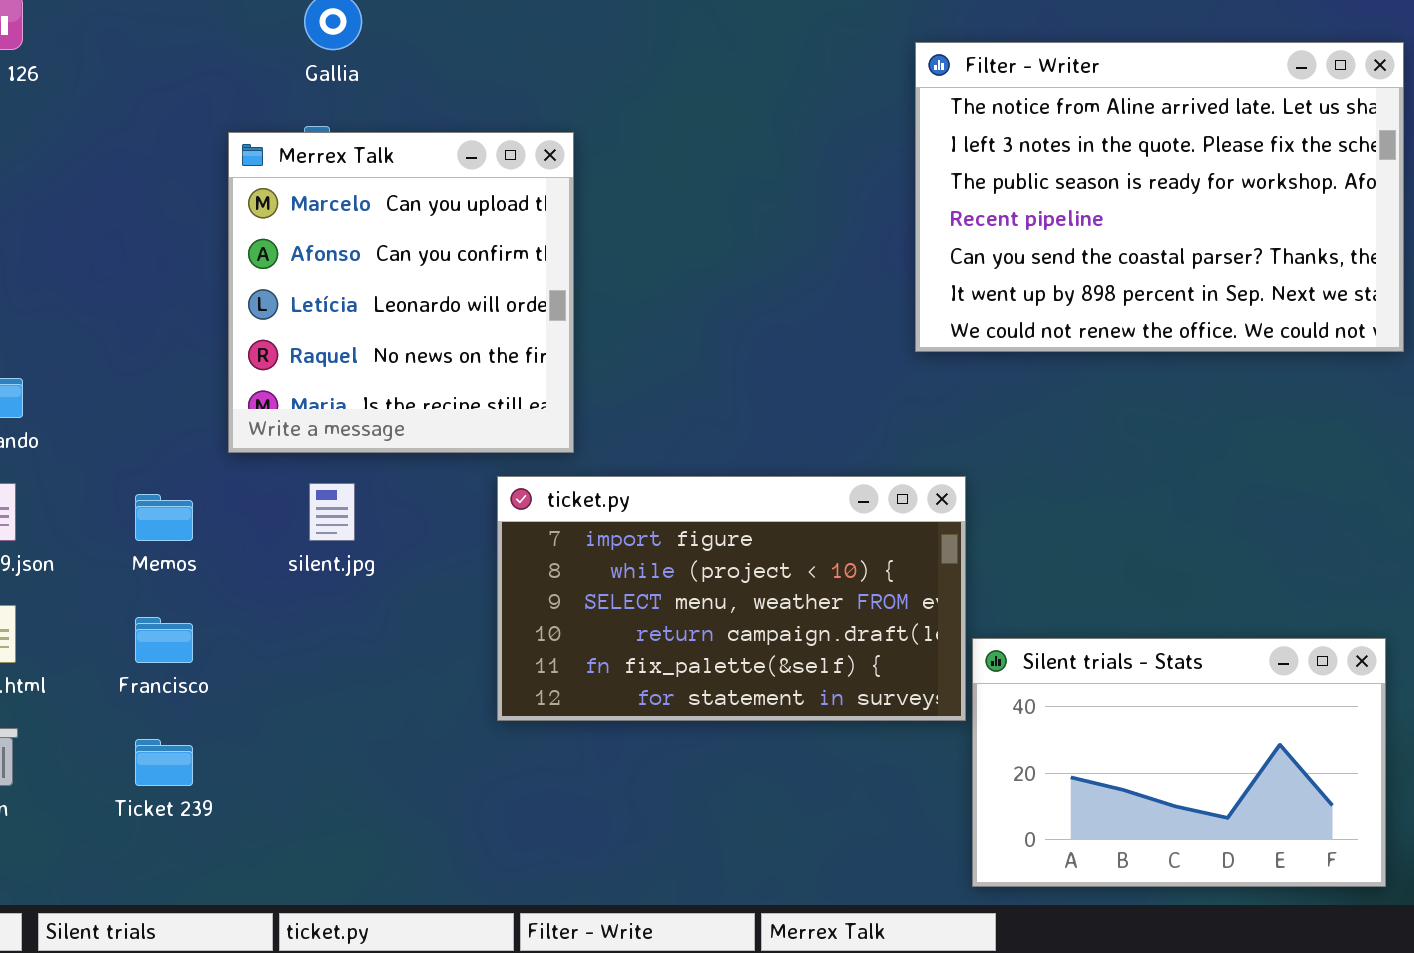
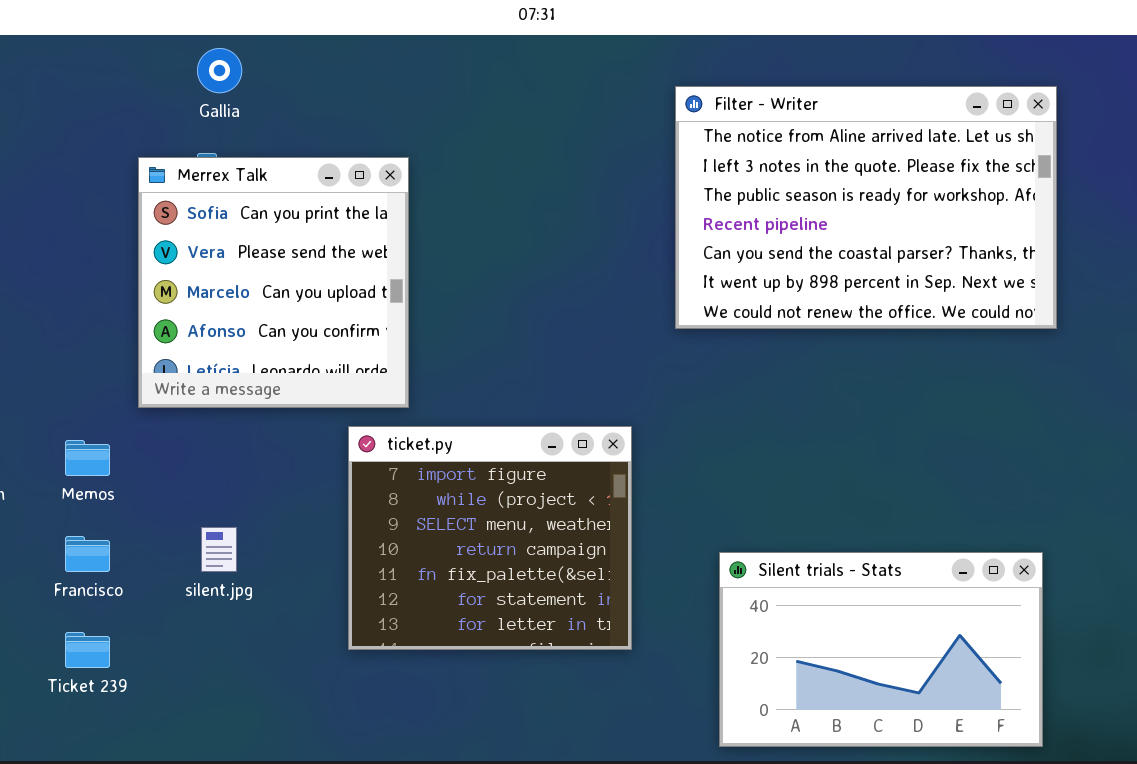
Merrex Talk: [228,132,574,453] -> [138,157,409,408], scrolled up 2 rows
ticket.py: [497,476,966,721] -> [348,426,632,650], resized
silent.jpg: [309,483,355,541] -> [201,527,237,572], moved

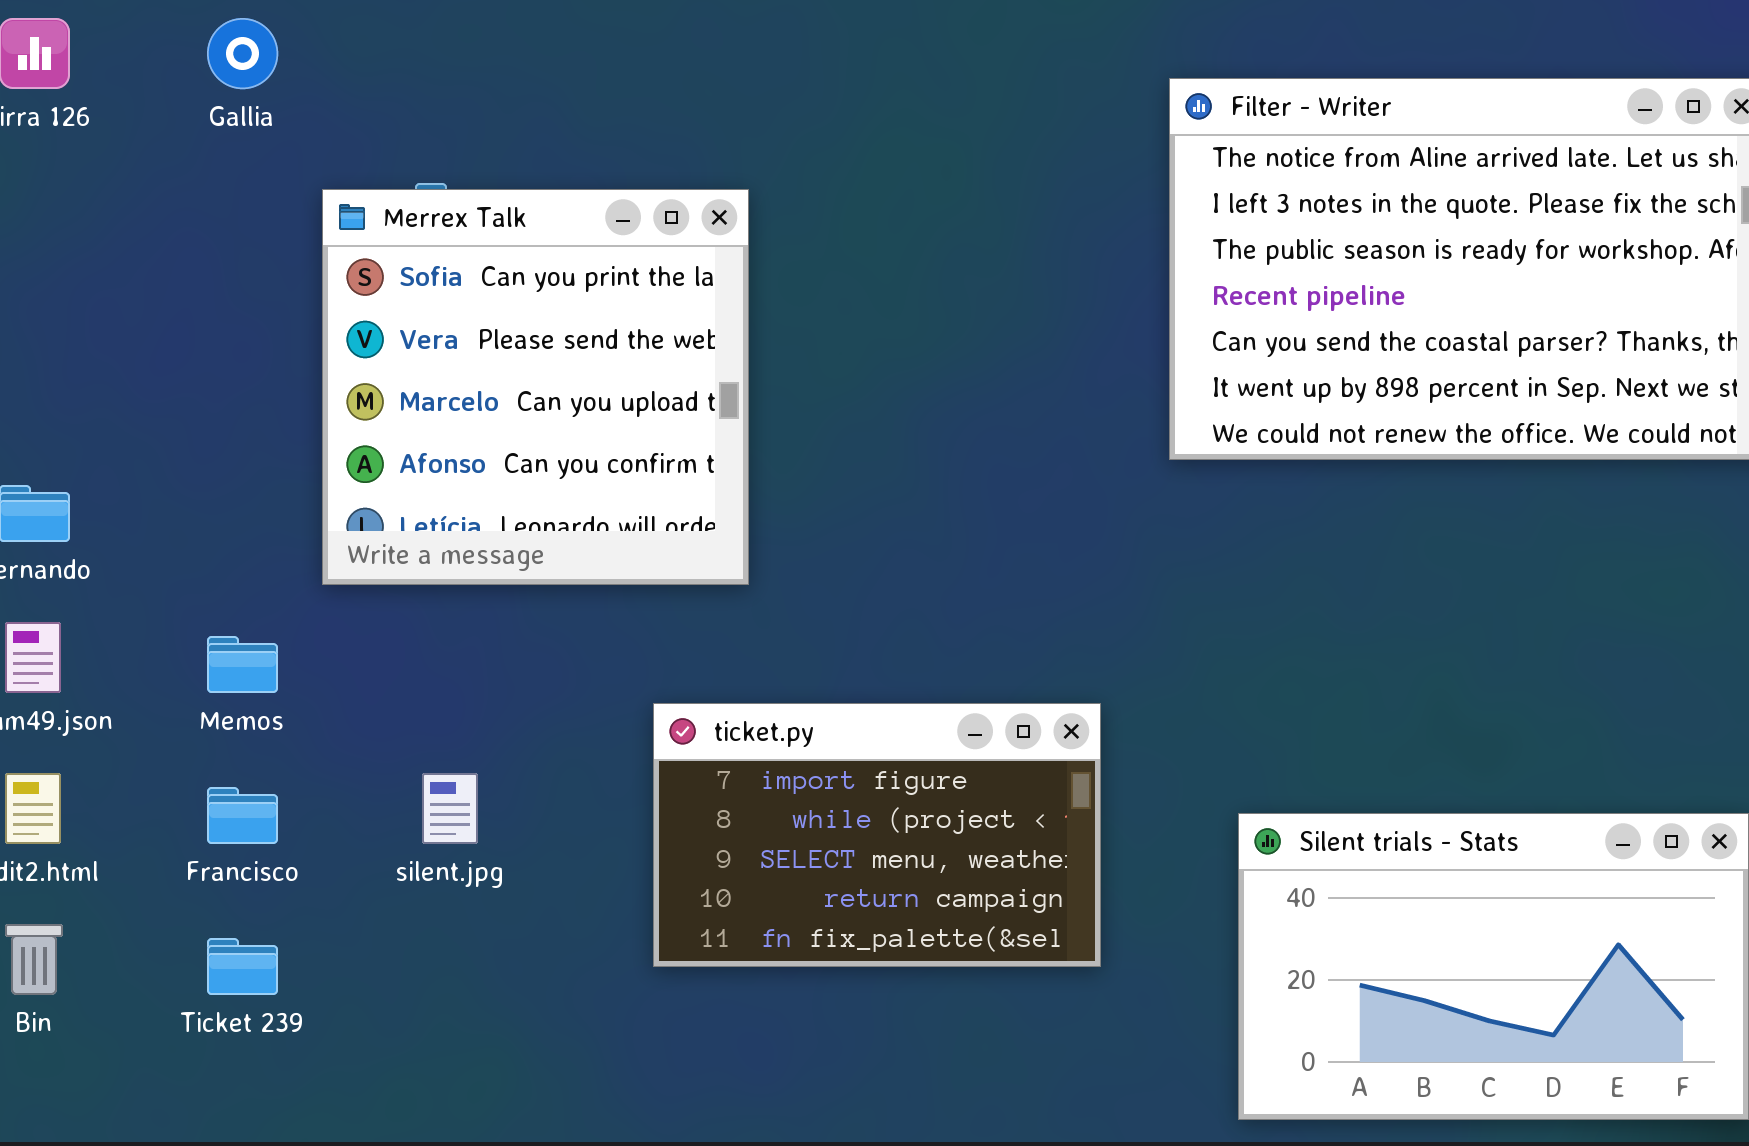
Gallia: [197,48,242,93] -> [207,18,278,89], moved
ticket.py: [348,426,632,650] -> [653,703,1101,967], resized

